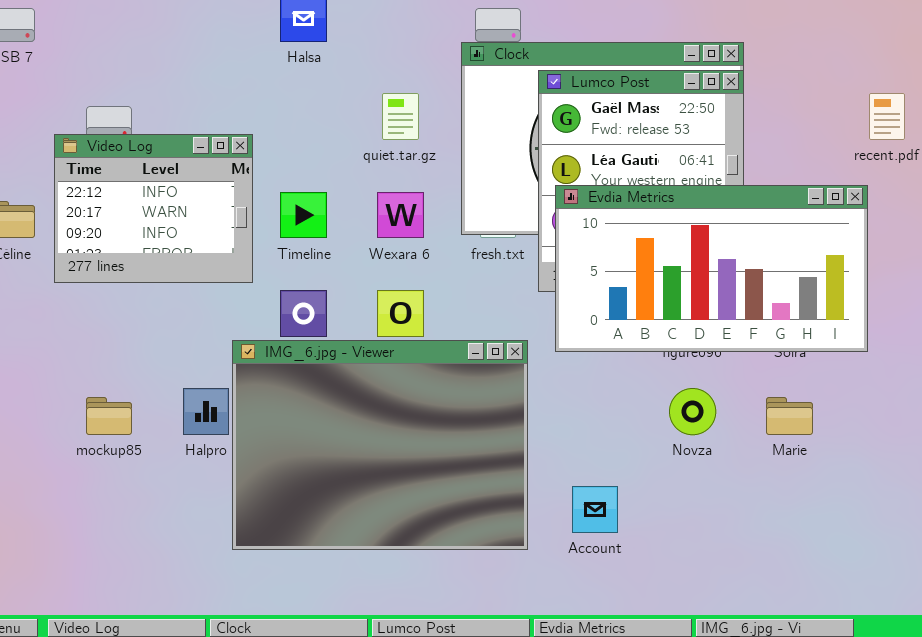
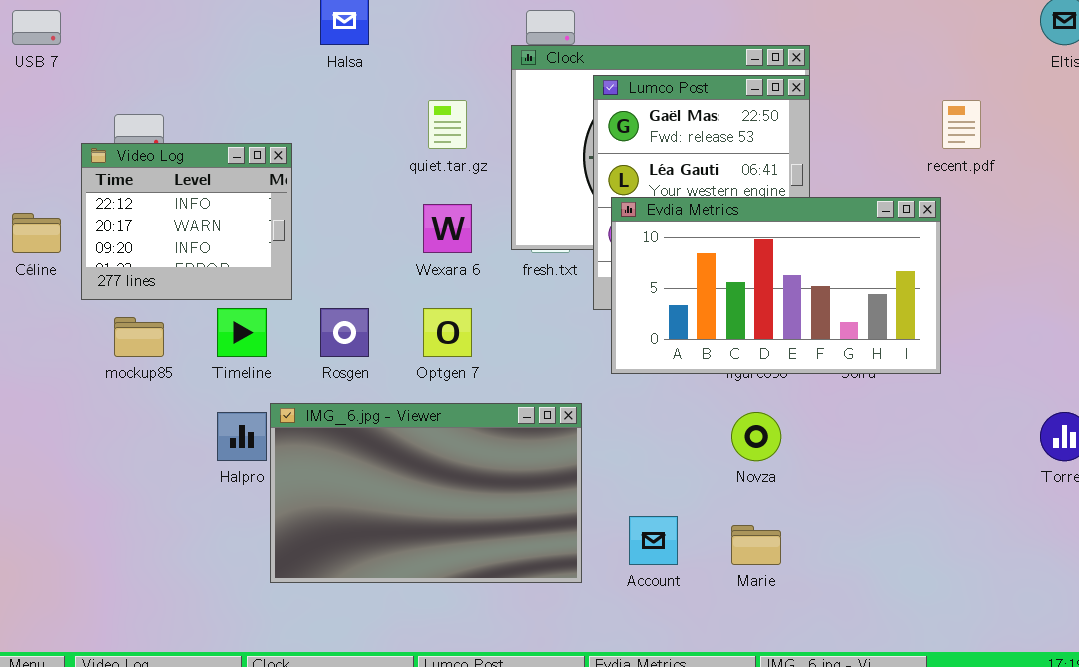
Timeline: [280,192,327,238] -> [217,308,267,357], moved
IMG_6.jpg - Viewer: [232,340,528,550] -> [270,403,582,583], resized
mockup85: [86,397,132,435] -> [114,317,164,357], moved
Marie: [766,397,813,435] -> [731,525,781,565], moved

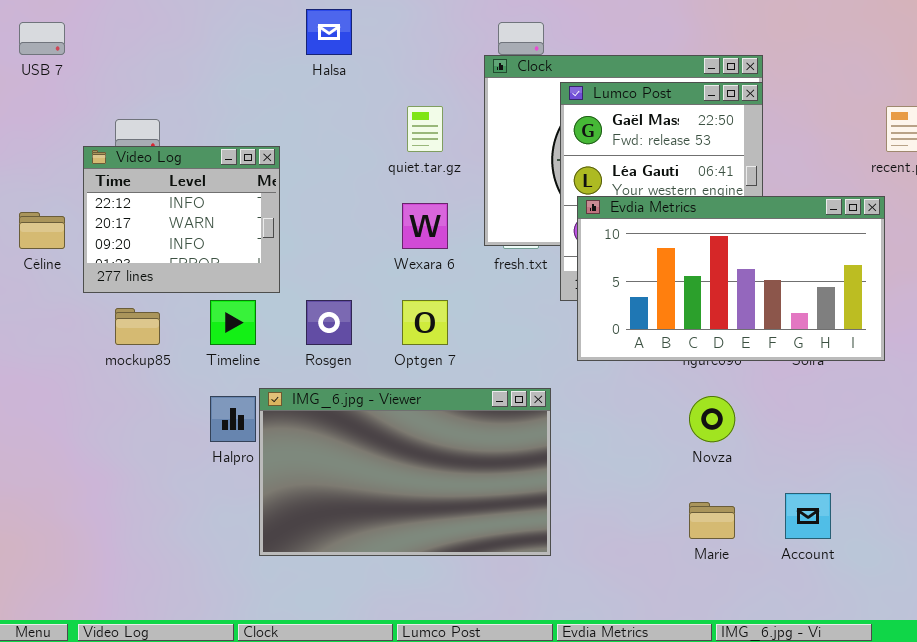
Account: [629,516,678,565] -> [785,493,831,539], moved

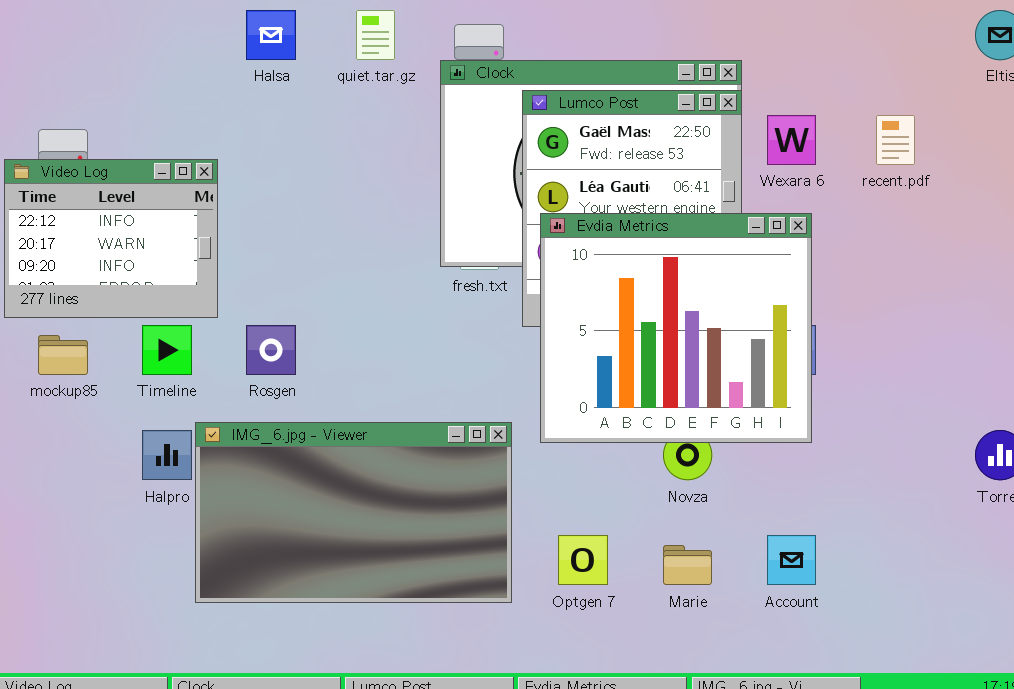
quiet.tar.gz: [407,106,443,152] -> [356,10,395,60], moved
Evdia Metrics: [577,196,885,361] -> [540,213,812,443], resized
Wexara 6: [402,203,448,249] -> [767,115,816,165], moved
Optgen 7: [402,300,448,345] -> [558,535,608,585], moved

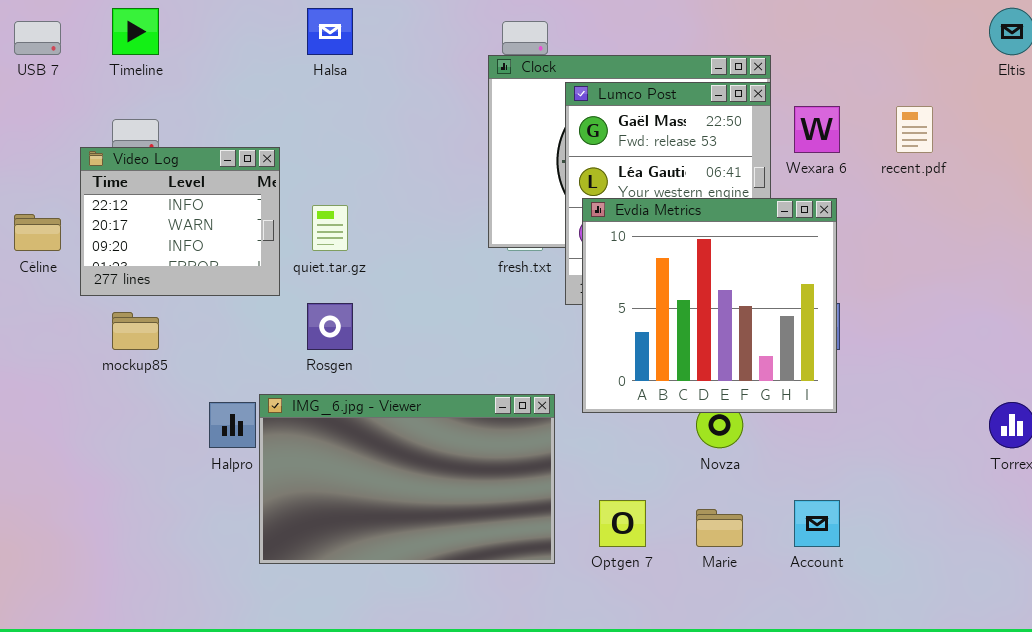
quiet.tar.gz: [356,10,395,60] -> [312,205,348,251], moved
Timeline: [142,325,192,375] -> [112,8,159,55], moved

